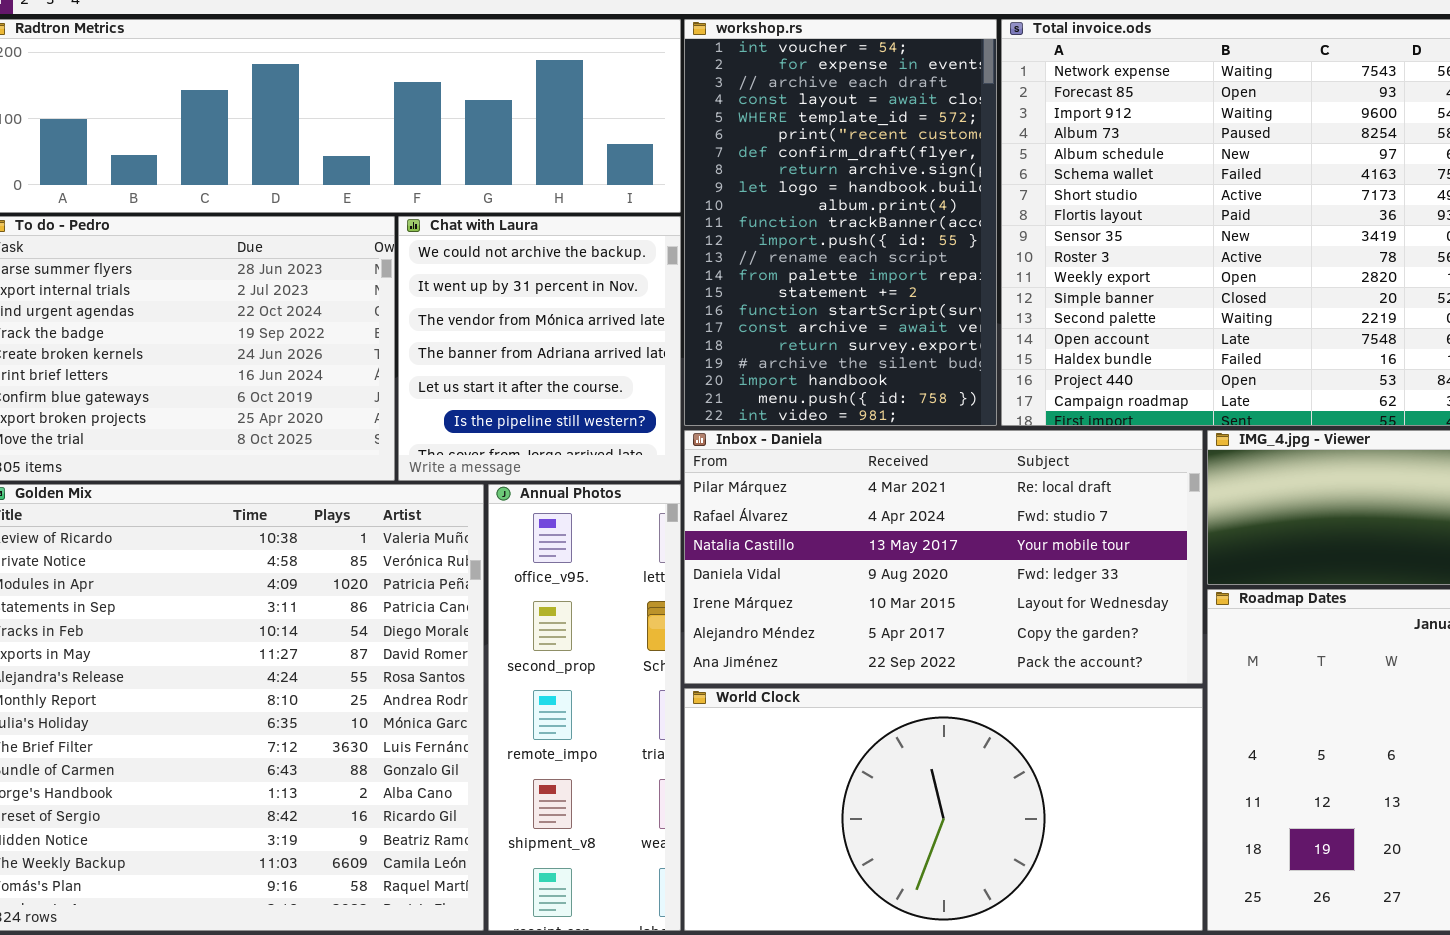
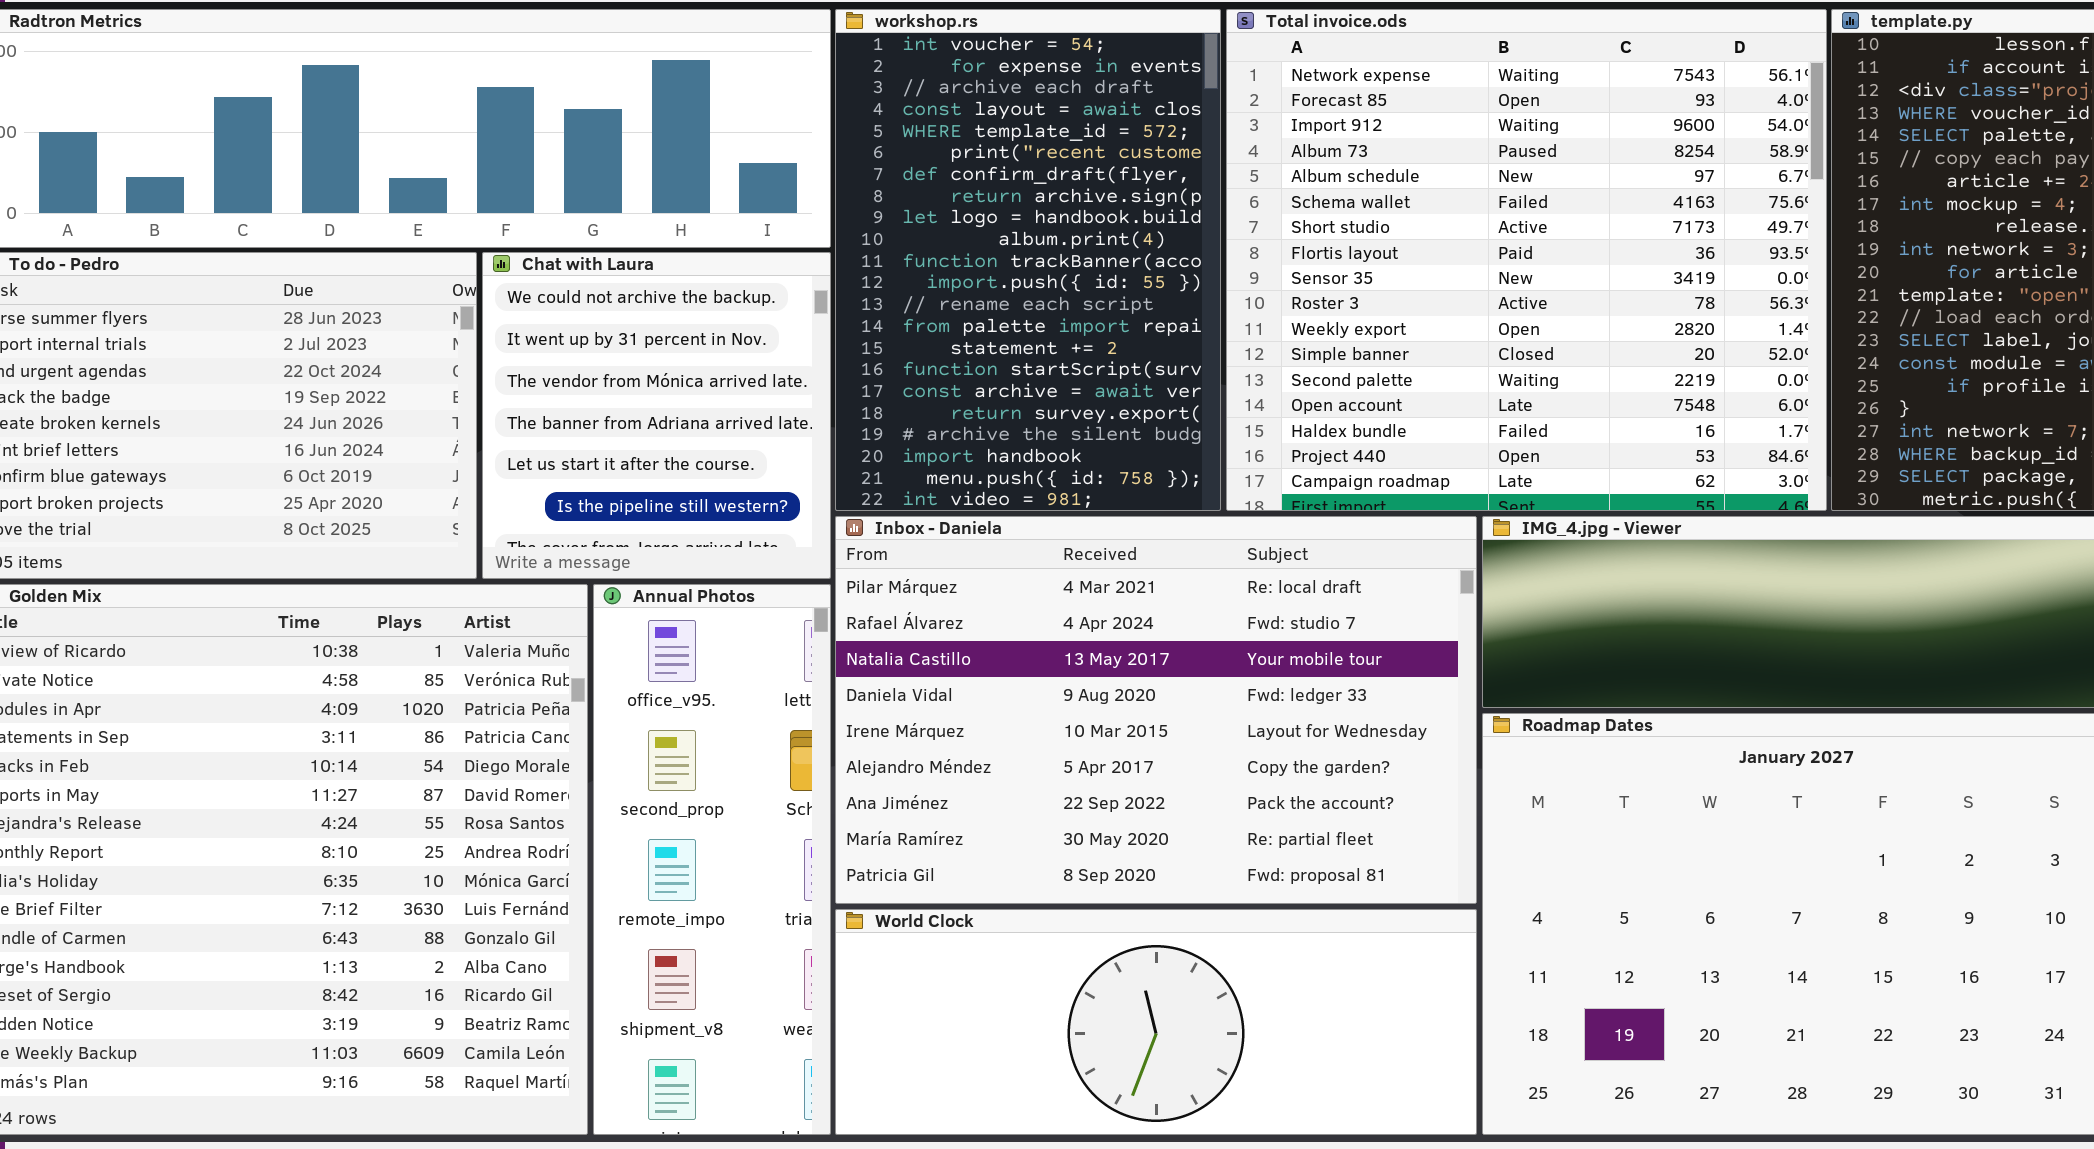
Inbox - Daniela: [684,430,1203,684] -> [835,516,1477,904], resized
World Clock: [684,688,1203,931] -> [835,909,1477,1135], resized

